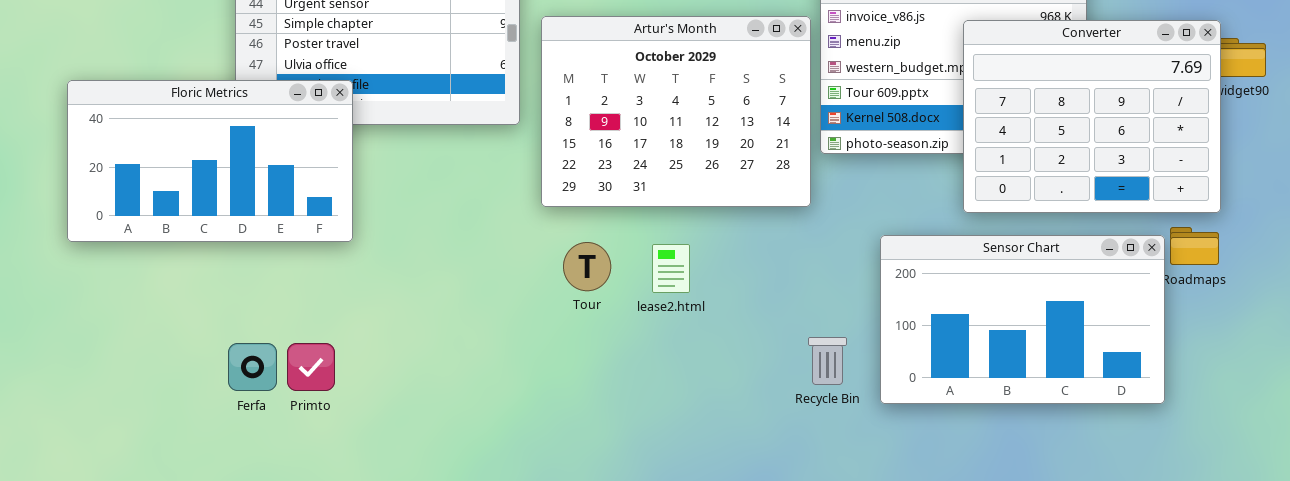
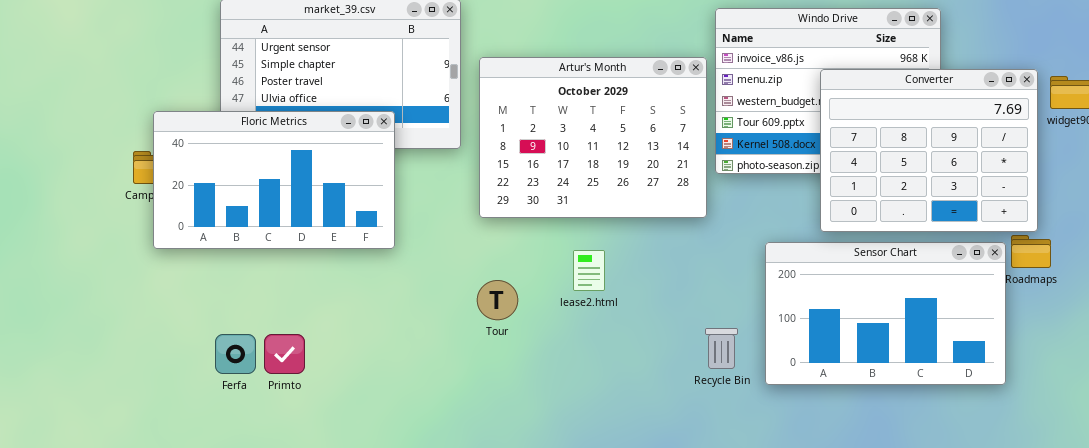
Converter: [963,20,1221,213] -> [820,69,1038,232], moved
Floric Metrics: [67,80,353,242] -> [153,111,395,249], moved
Tour: [563,242,611,291] -> [477,280,518,320], moved

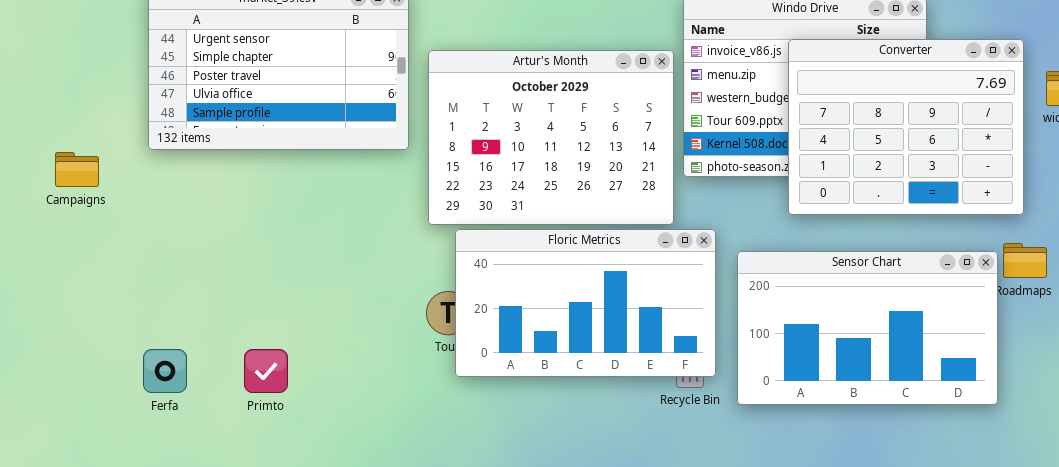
Converter: [820,69,1038,232] -> [788,39,1024,215], moved
Floric Metrics: [153,111,395,249] -> [455,229,716,377], moved
Primto: [264,334,305,374] -> [244,349,288,393], moved

